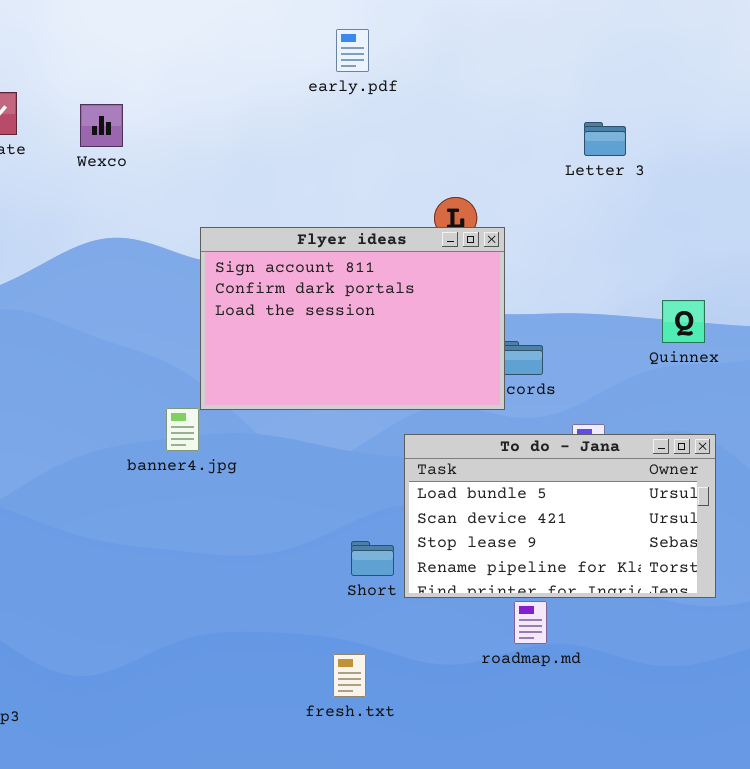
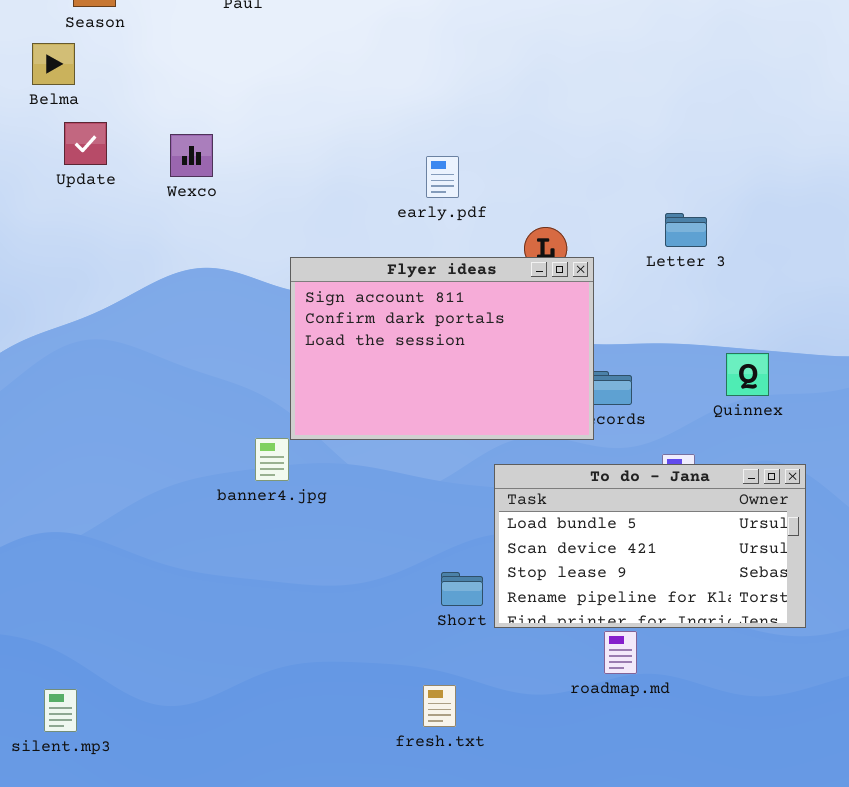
early.pdf: [336,29,369,72] -> [426,156,459,198], moved
Letter 3: [584,122,626,156] -> [665,213,707,247], moved
Quinnex: [662,300,705,343] -> [726,353,769,396], moved

